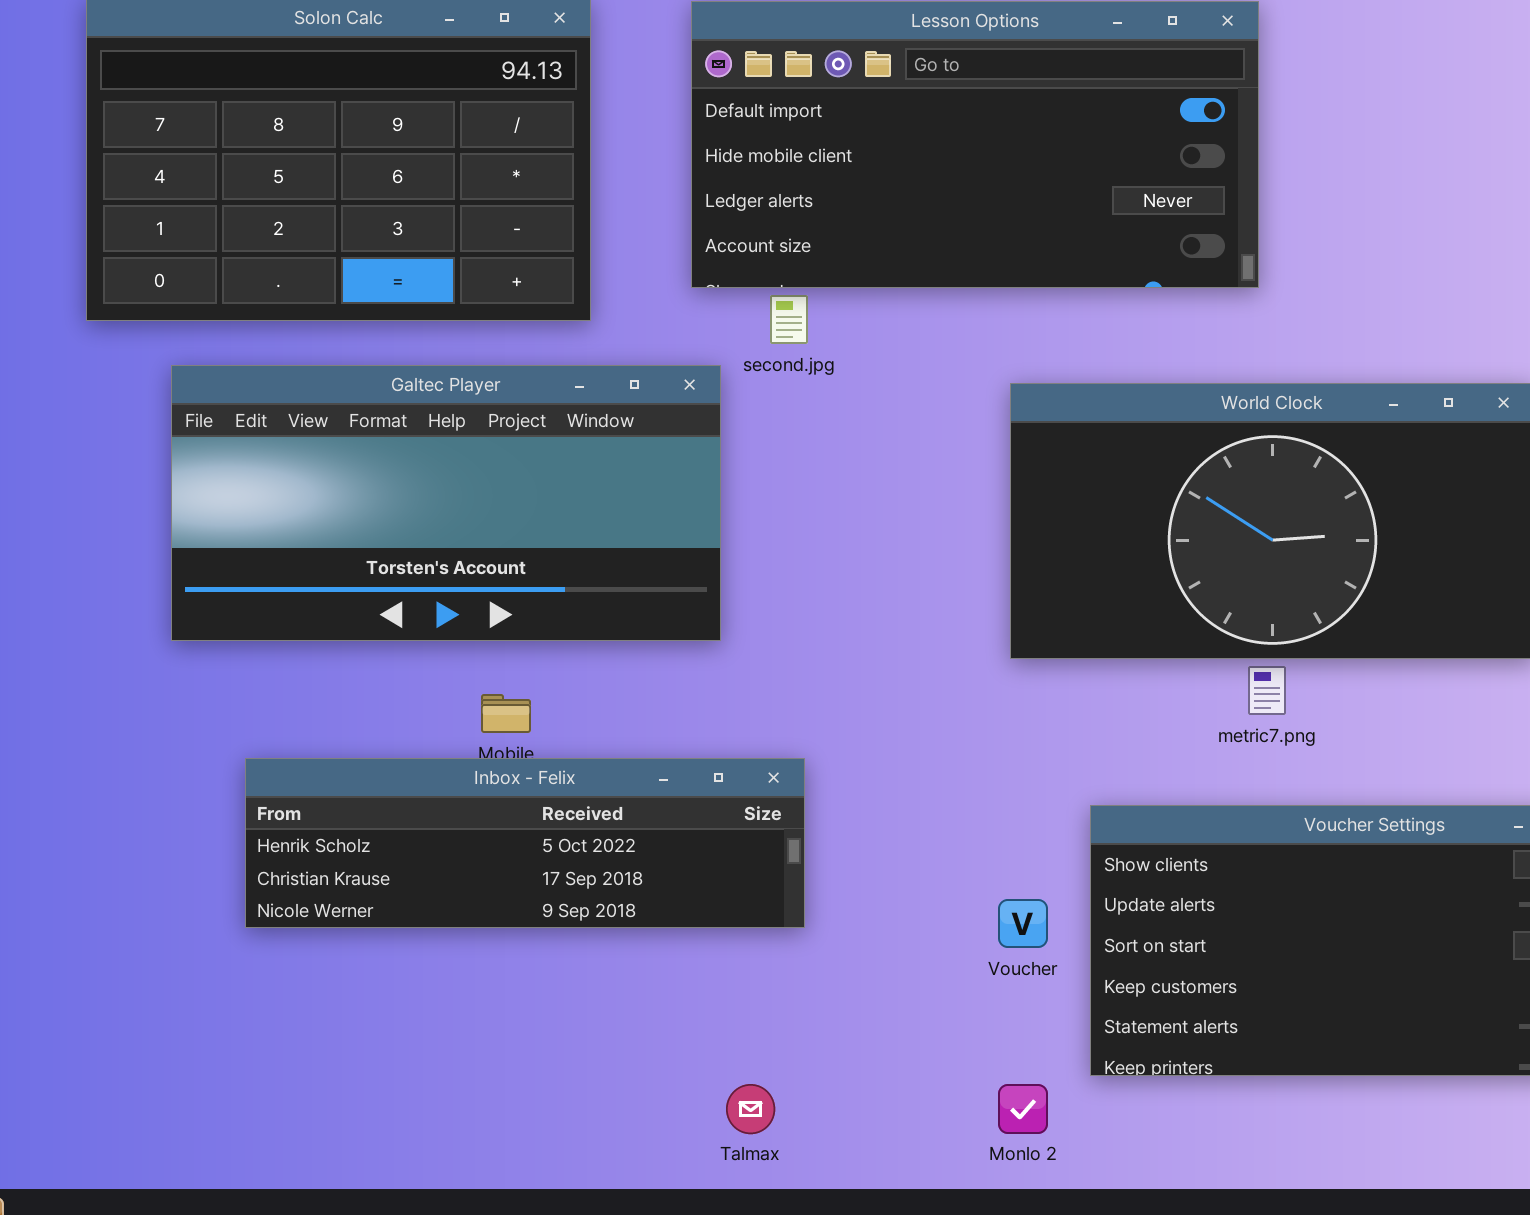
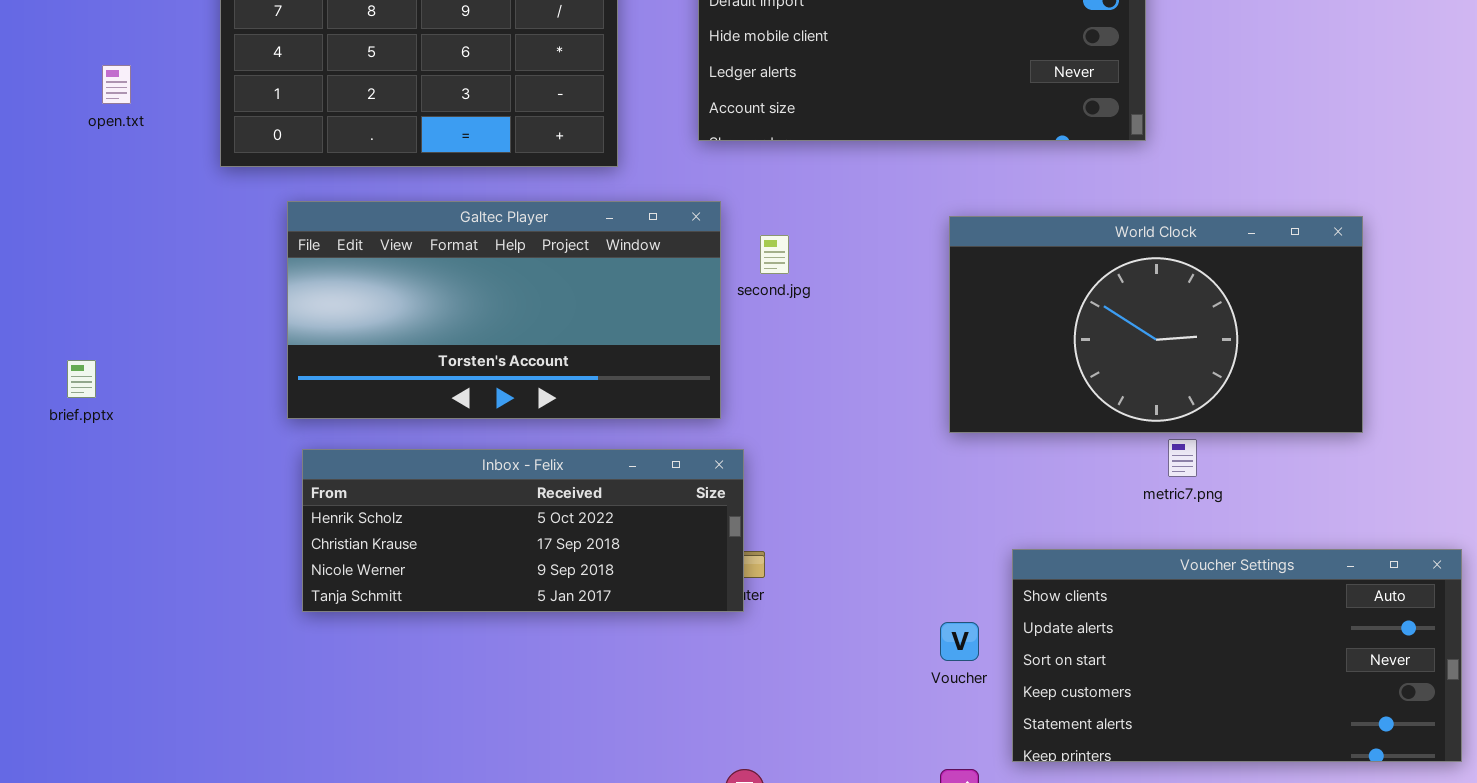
second.jpg: [770,295,808,344] -> [760,235,789,274], moved
metric7.png: [1248,666,1286,715] -> [1168,439,1197,477], moved
Inbox - Felix: [245,758,805,928] -> [302,449,744,612], moved, resized

